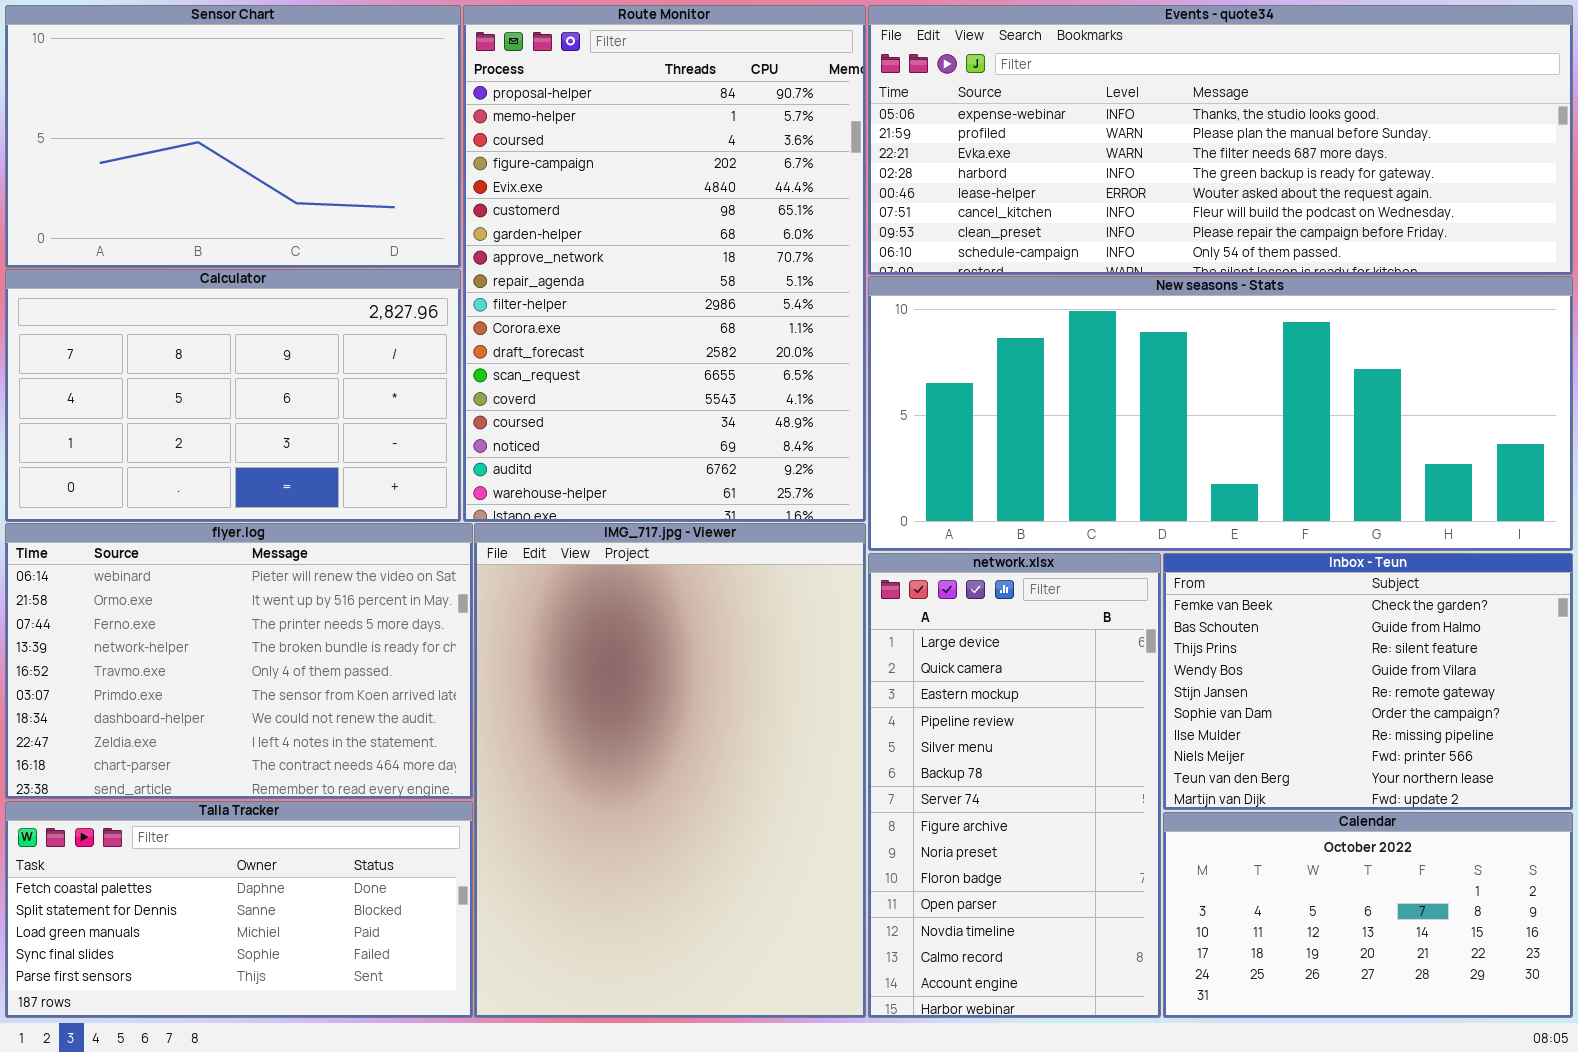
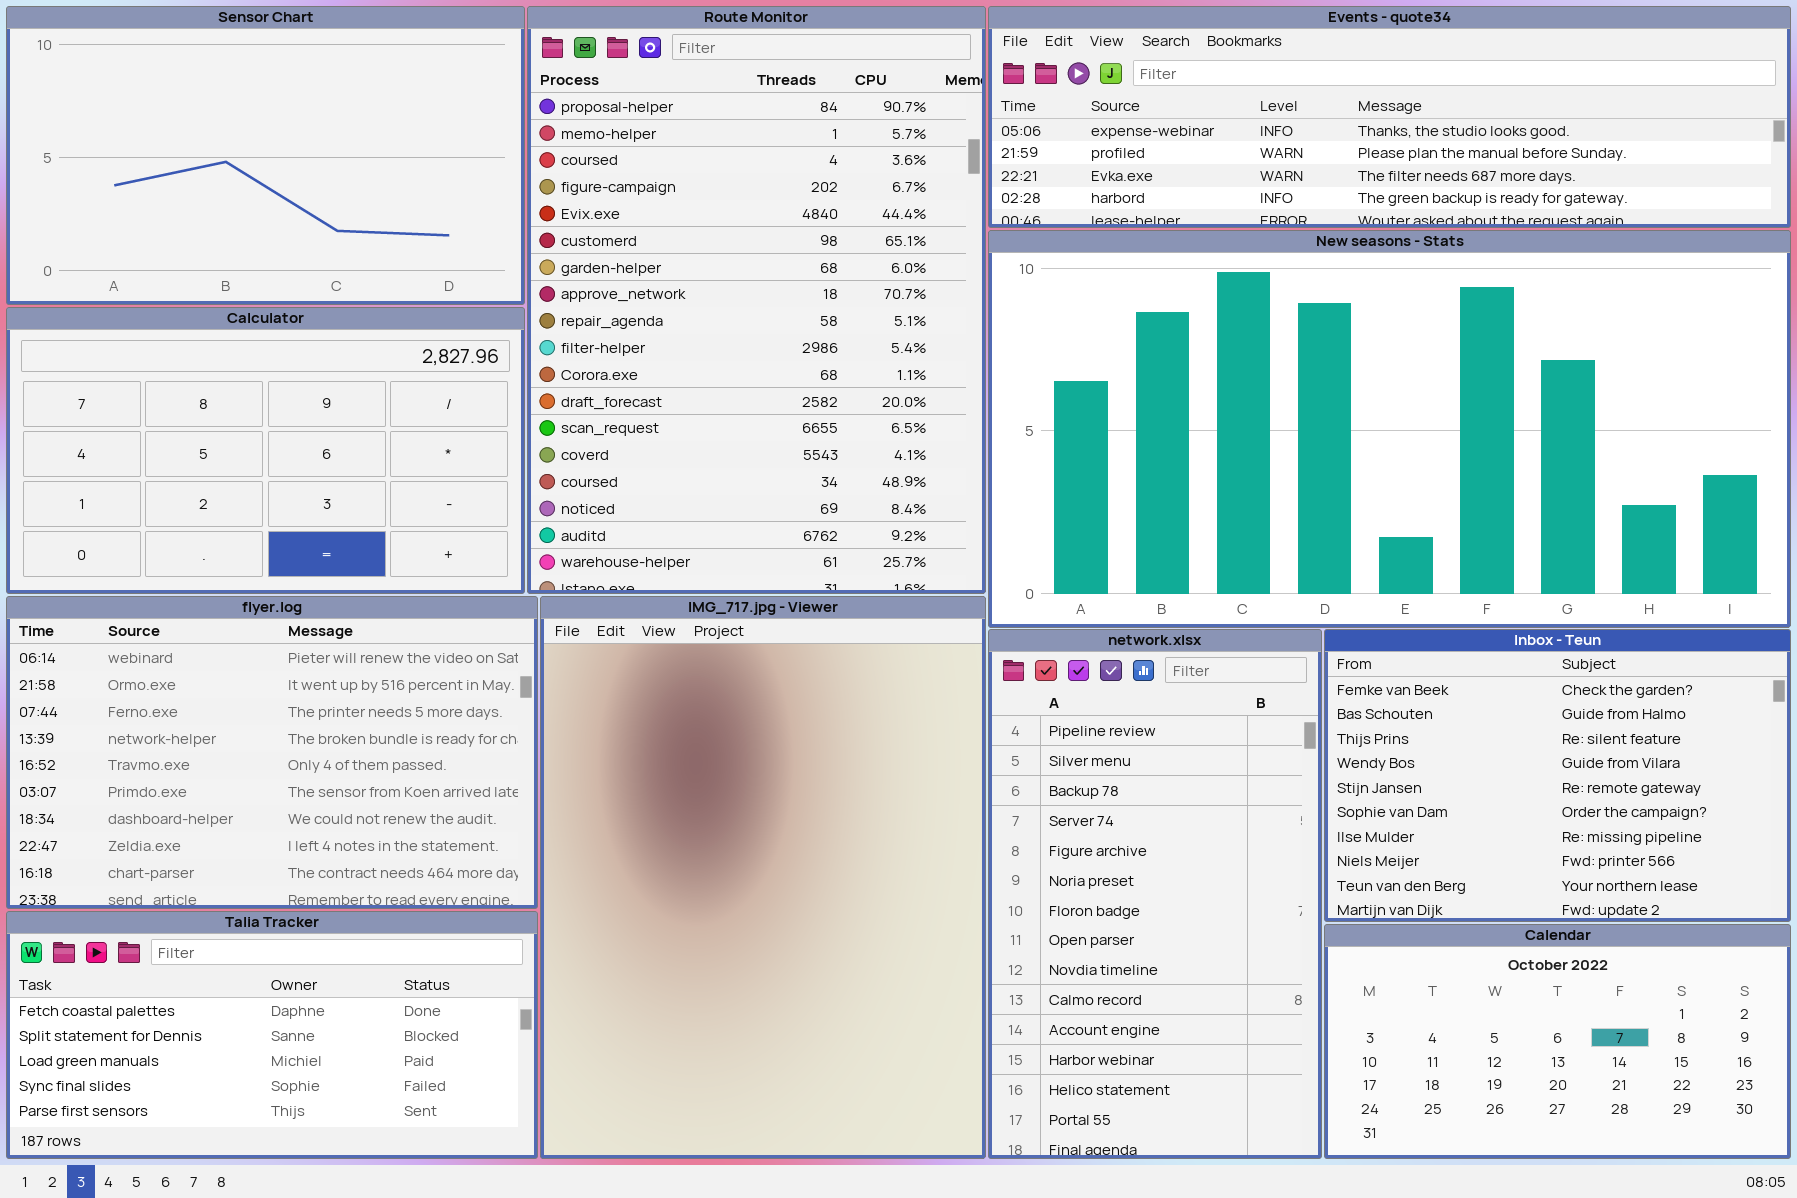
Events - quote34: [868,5,1573,275] -> [988,6,1791,228], resized
New seasons - Stats: [868,276,1573,551] -> [988,230,1791,628], resized
network.xlsx: [868,553,1161,1018] -> [988,629,1322,1159], scrolled down 3 rows

